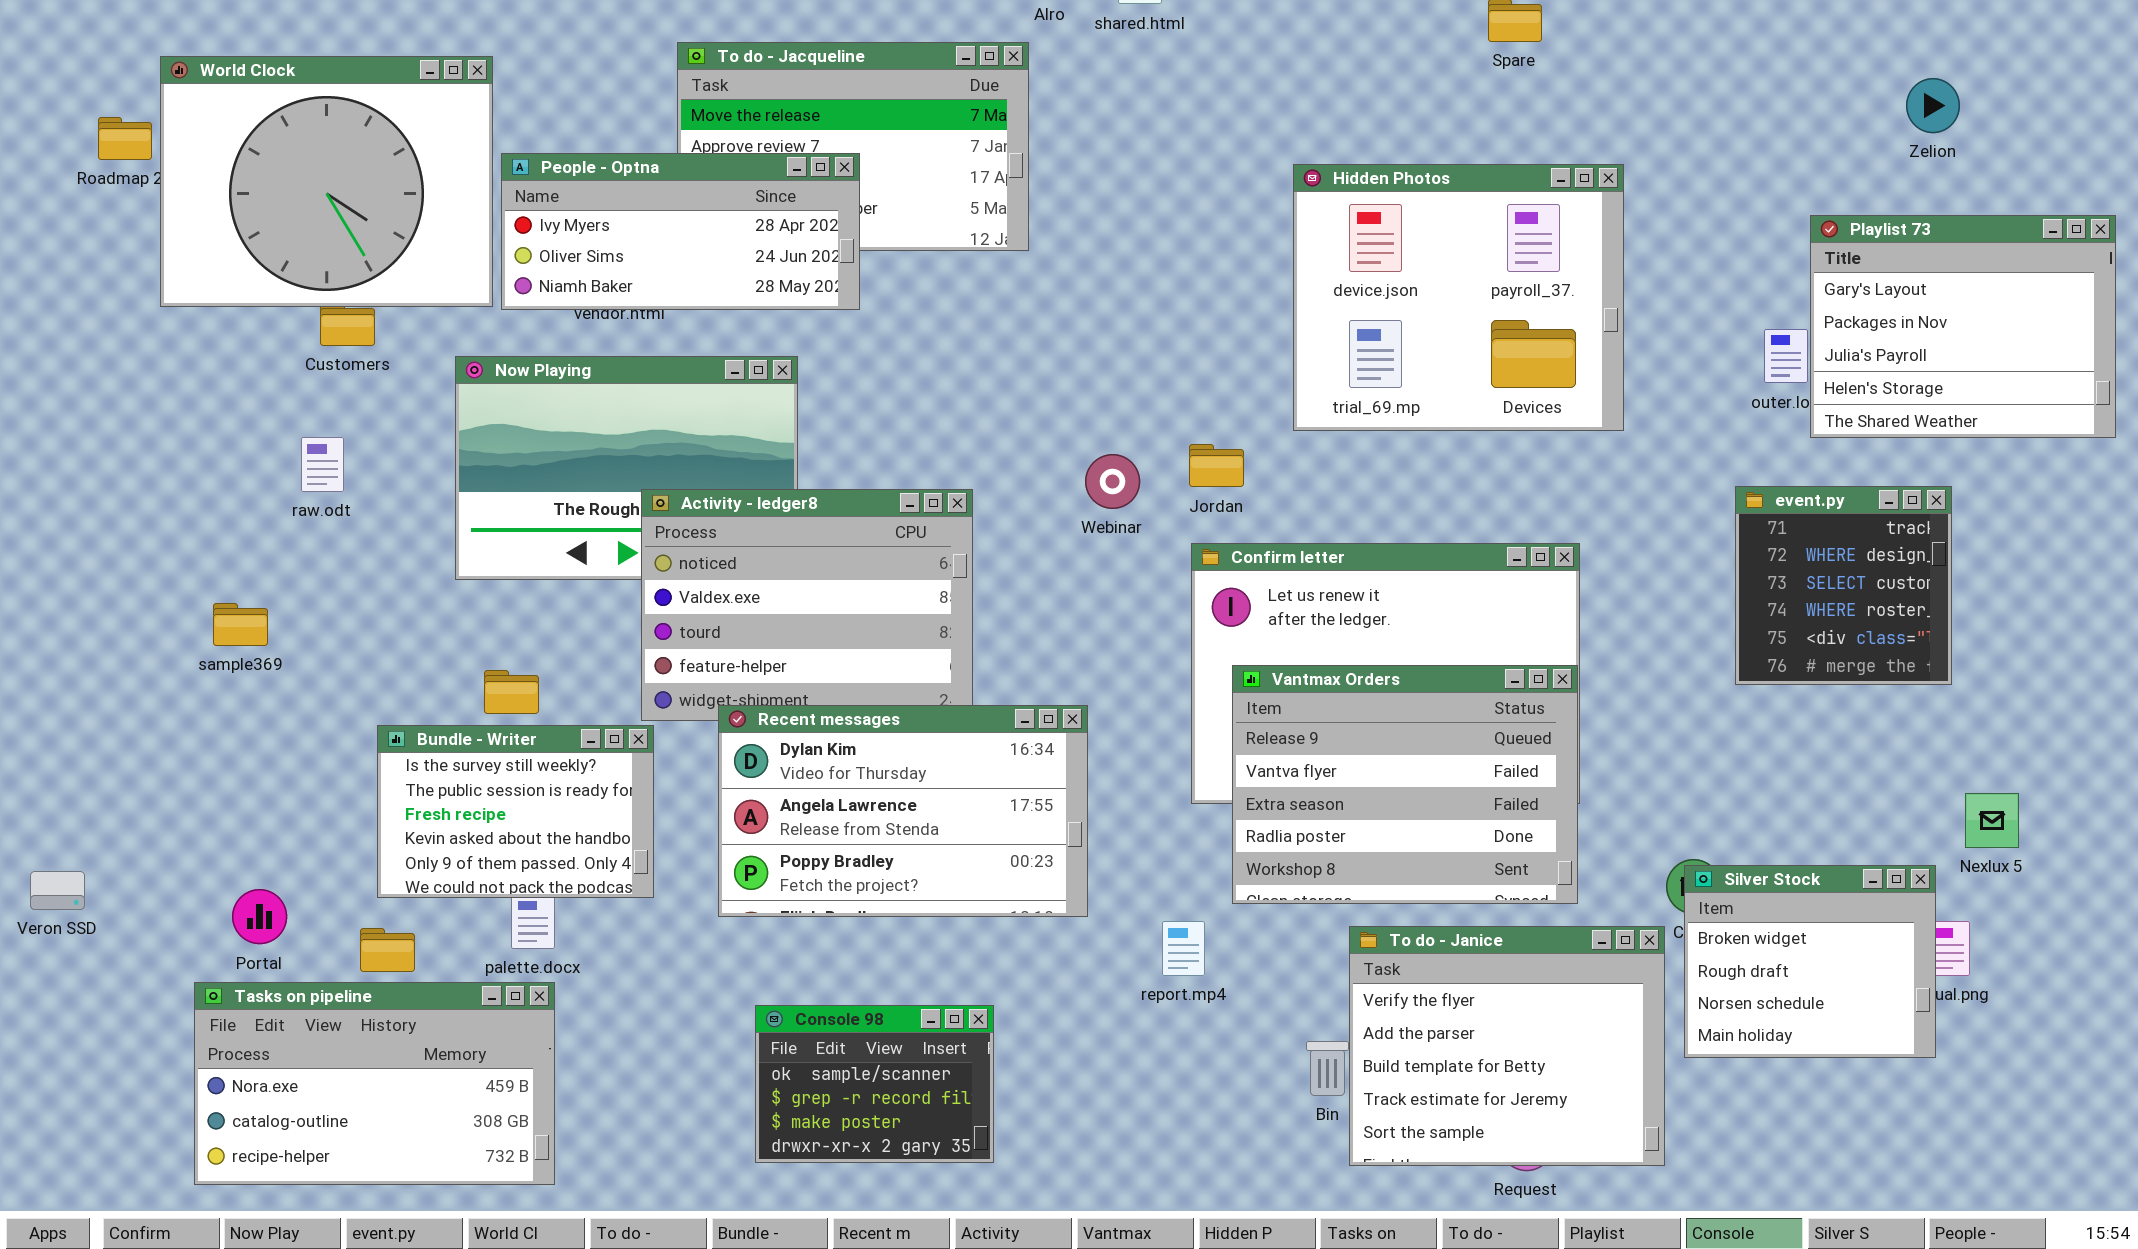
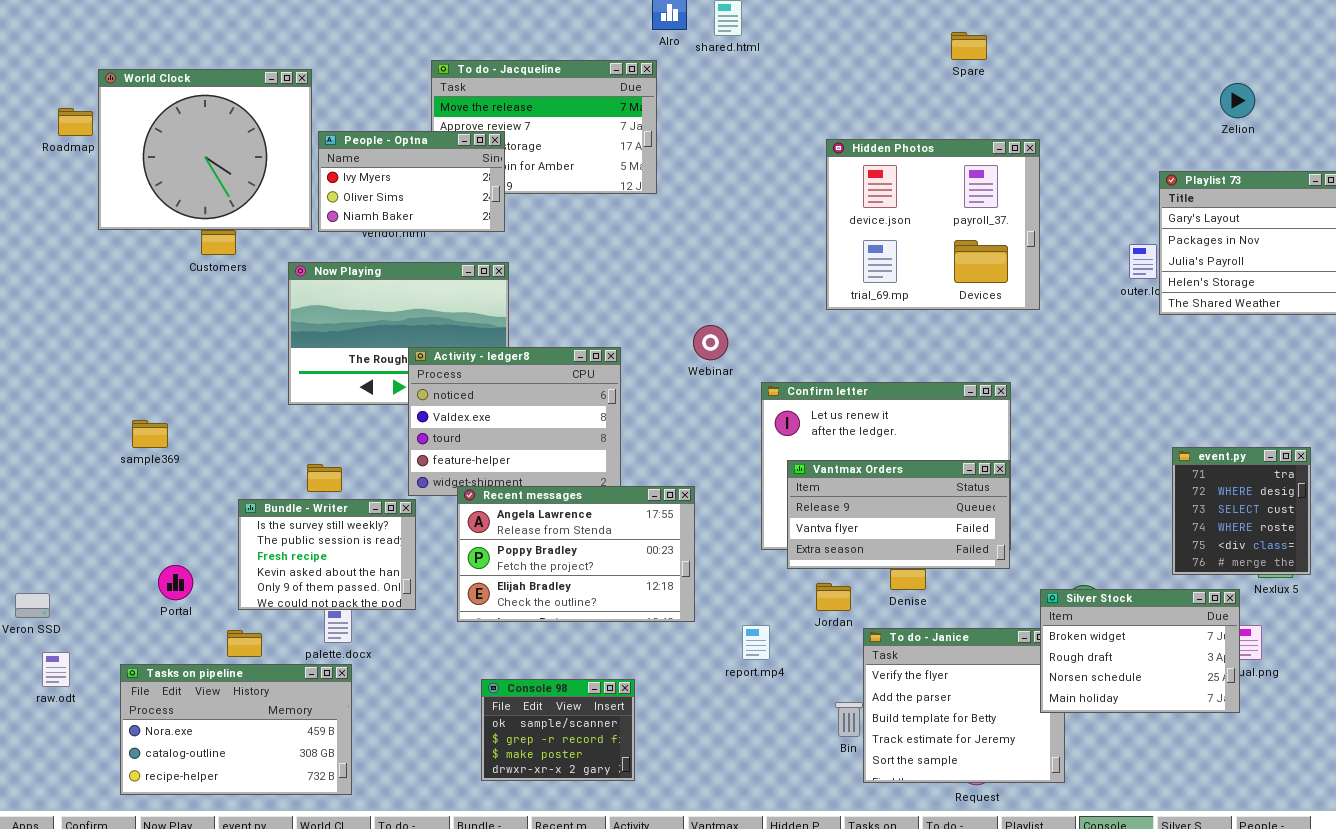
People - Optna: [501,153,860,310] -> [318,131,505,232], resized
raw.odt: [301,437,344,492] -> [42,652,70,687], moved
Jordan: [1189,444,1244,487] -> [816,583,851,611], moved
event.py: [1735,486,1952,685] -> [1172,447,1311,575], moved
Vantmax Orders: [1232,665,1578,904] -> [787,460,1010,569], resized
Recent messages: [718,705,1088,917] -> [457,486,695,622], scrolled down 1 row
Silver Stock: [1684,865,1936,1058] -> [1040,589,1240,713], resized
Portal: [232,889,287,944] -> [158,565,193,600], moved

